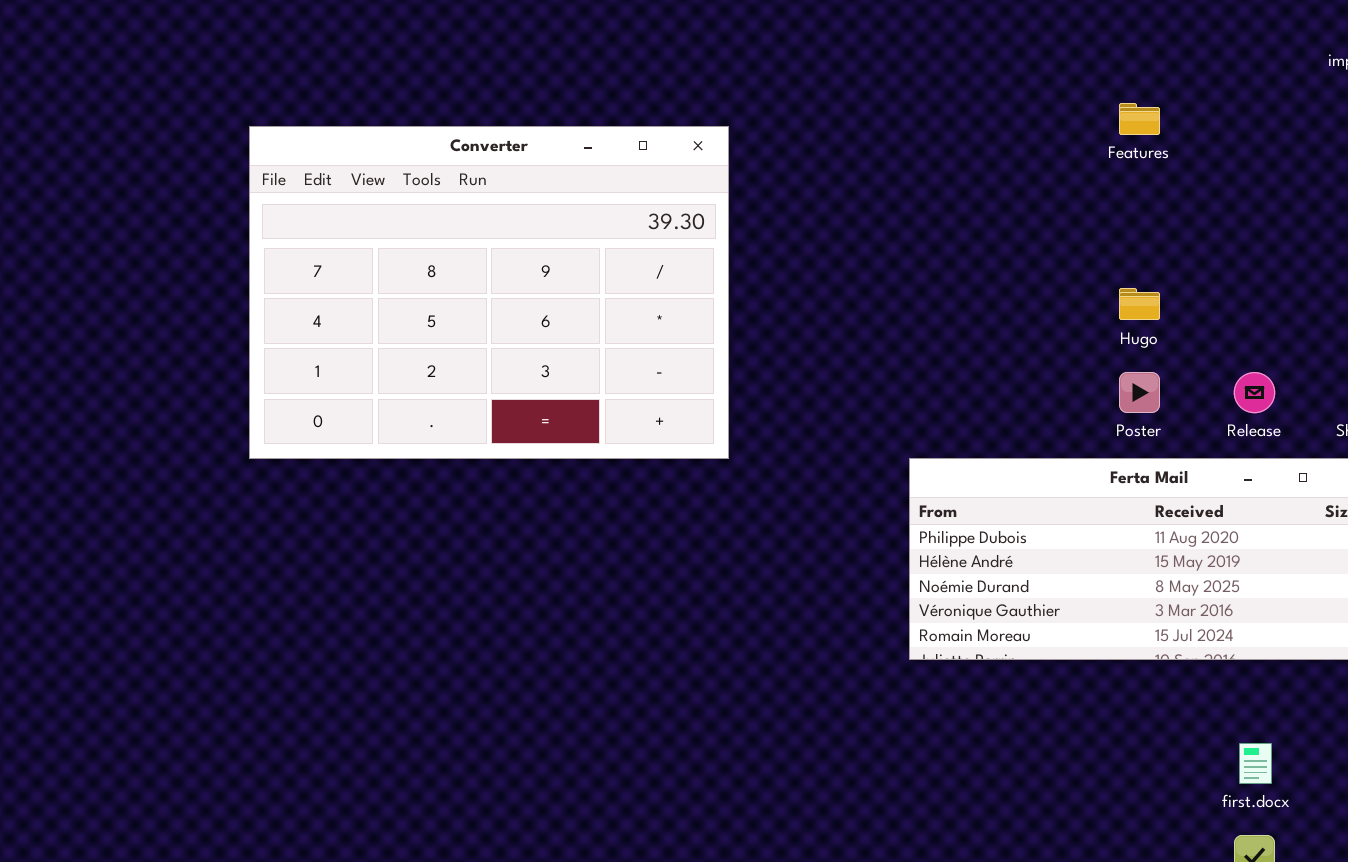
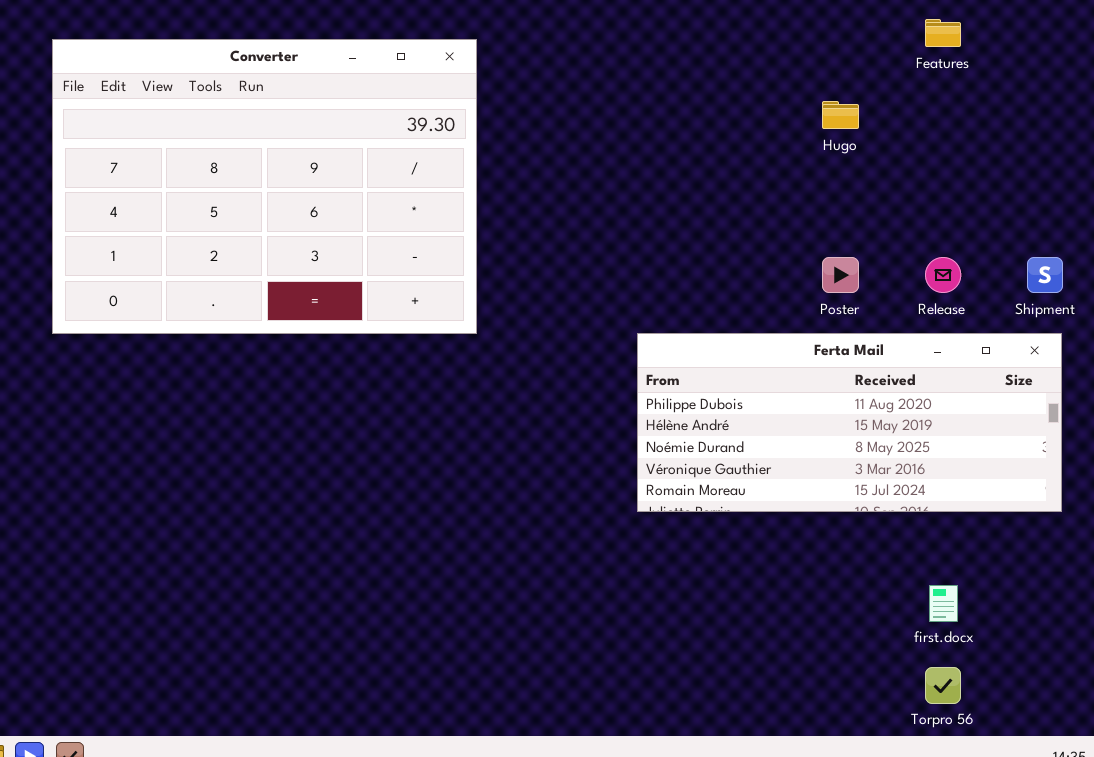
Features: [1119,103,1160,135] -> [925,19,961,47], moved
Hugo: [1119,288,1160,320] -> [822,101,859,129], moved

